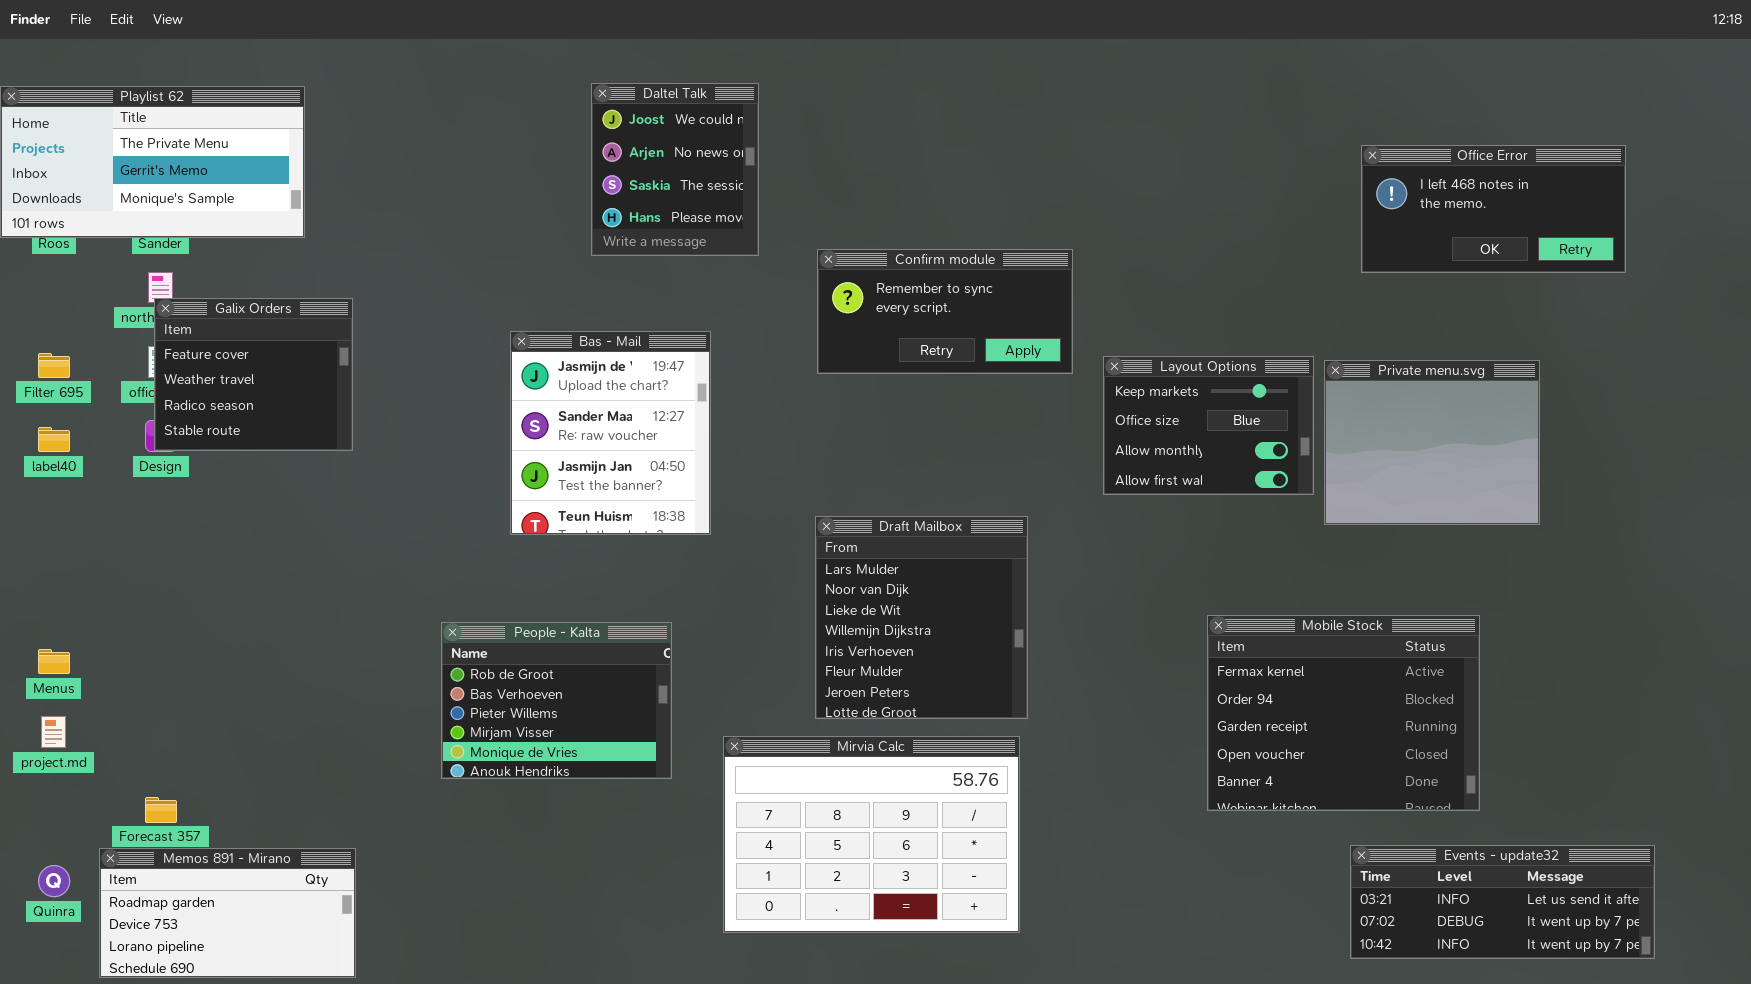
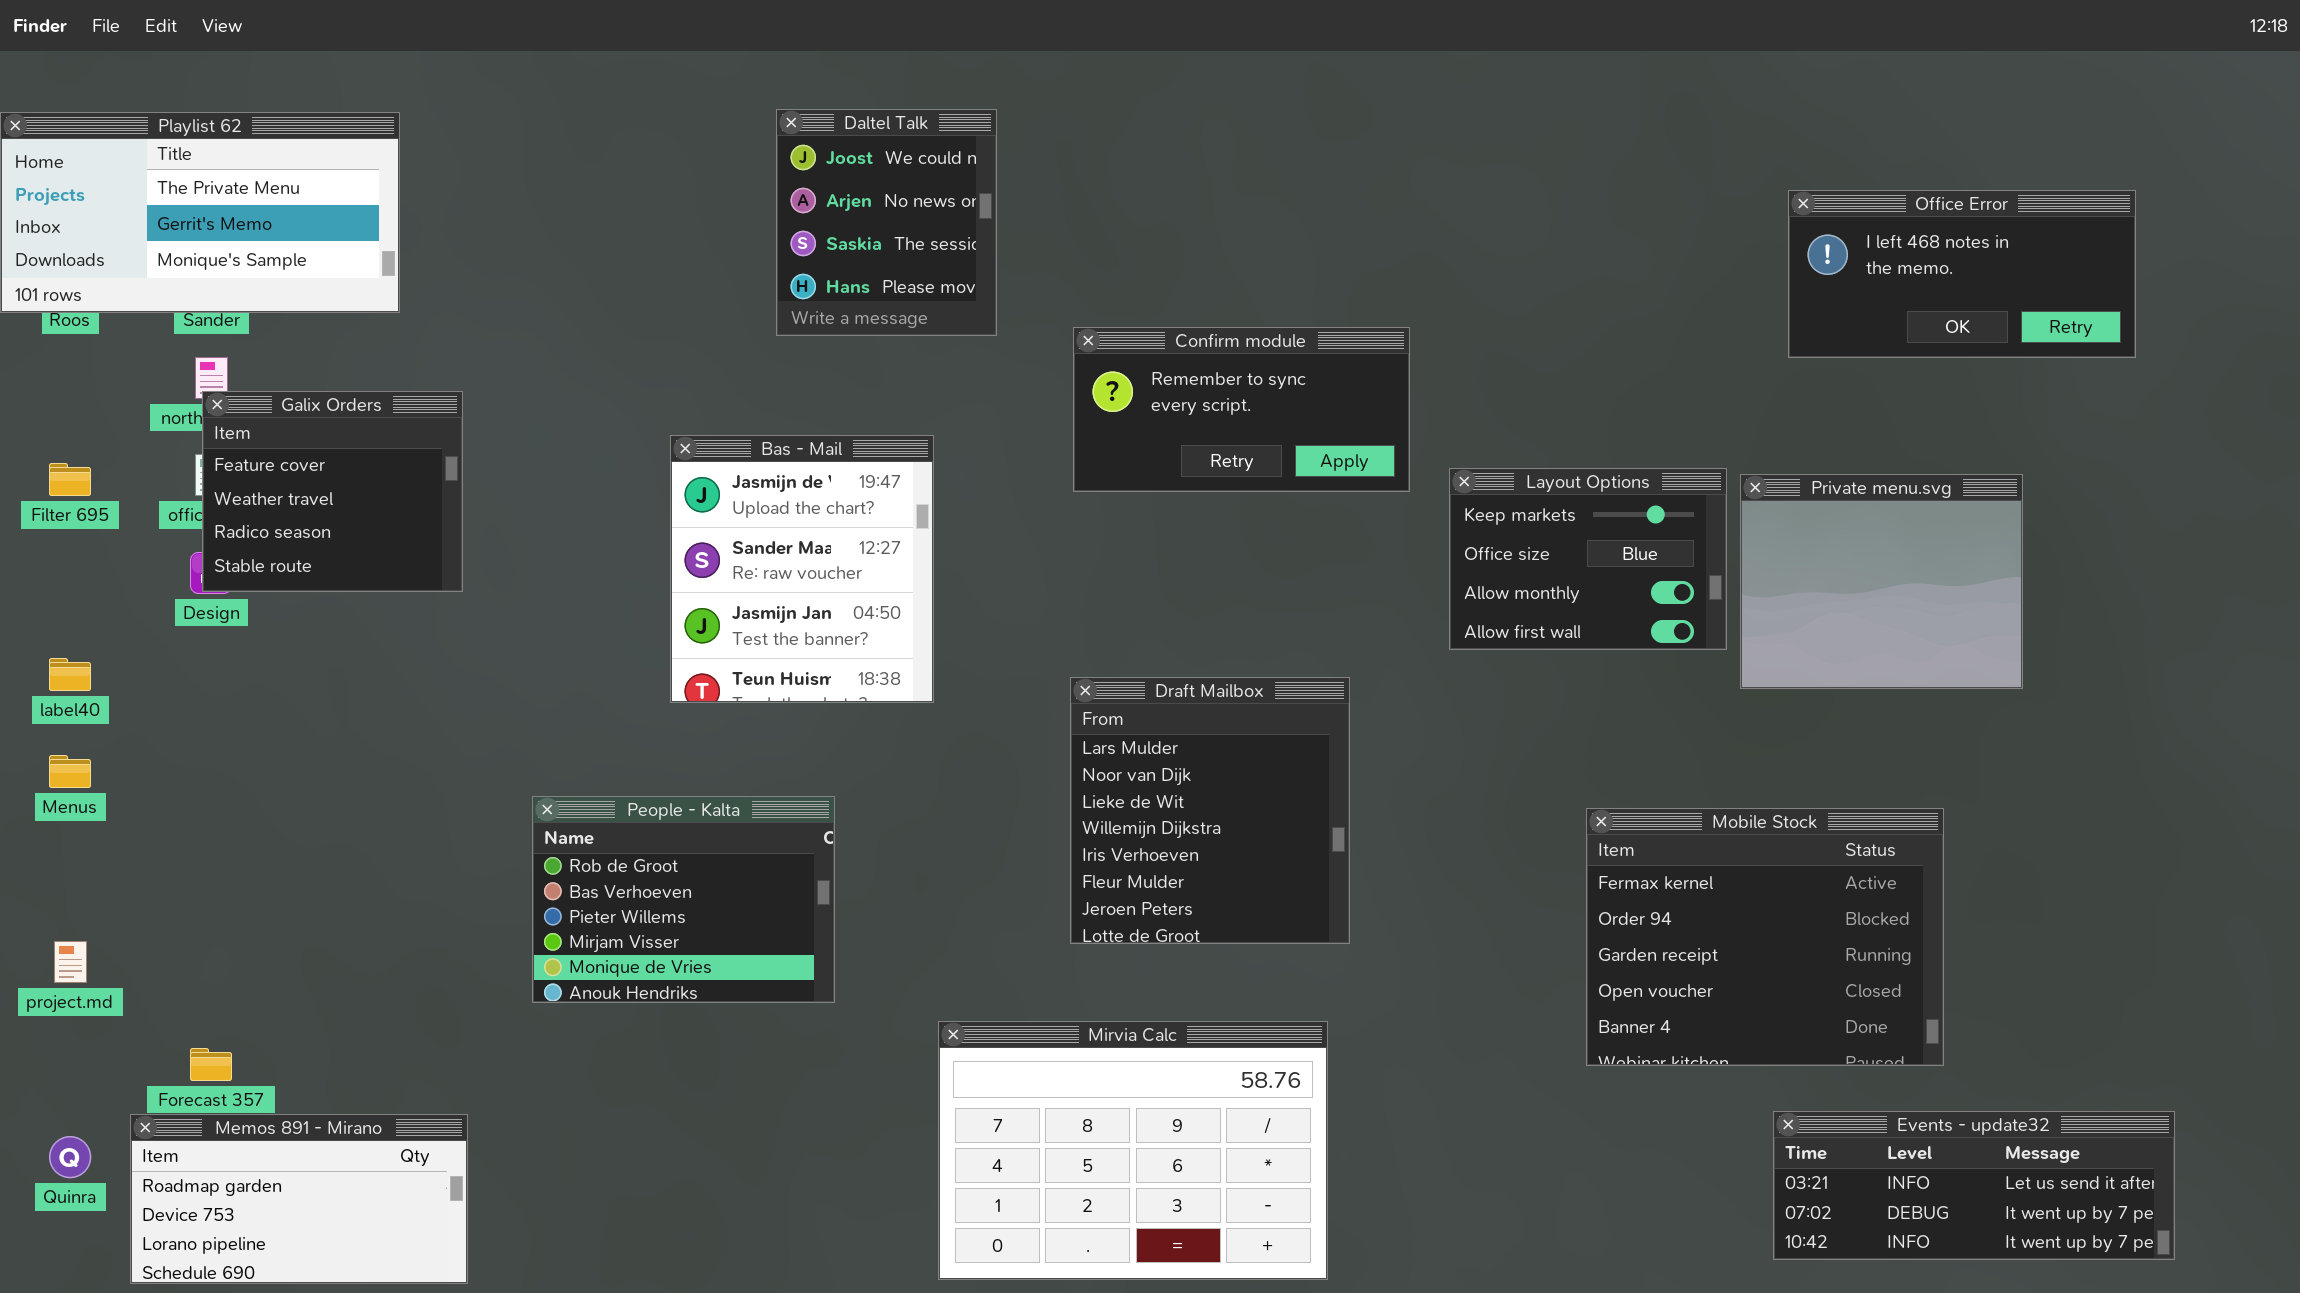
label40: [38,427,70,452] -> [49,658,91,691], moved
People - Kalta: [441,622,672,779] -> [532,796,835,1003], moved
Menus: [38,649,70,674] -> [49,755,91,788], moved
Mirvia Calc: [723,736,1020,933] -> [938,1021,1328,1280], moved

